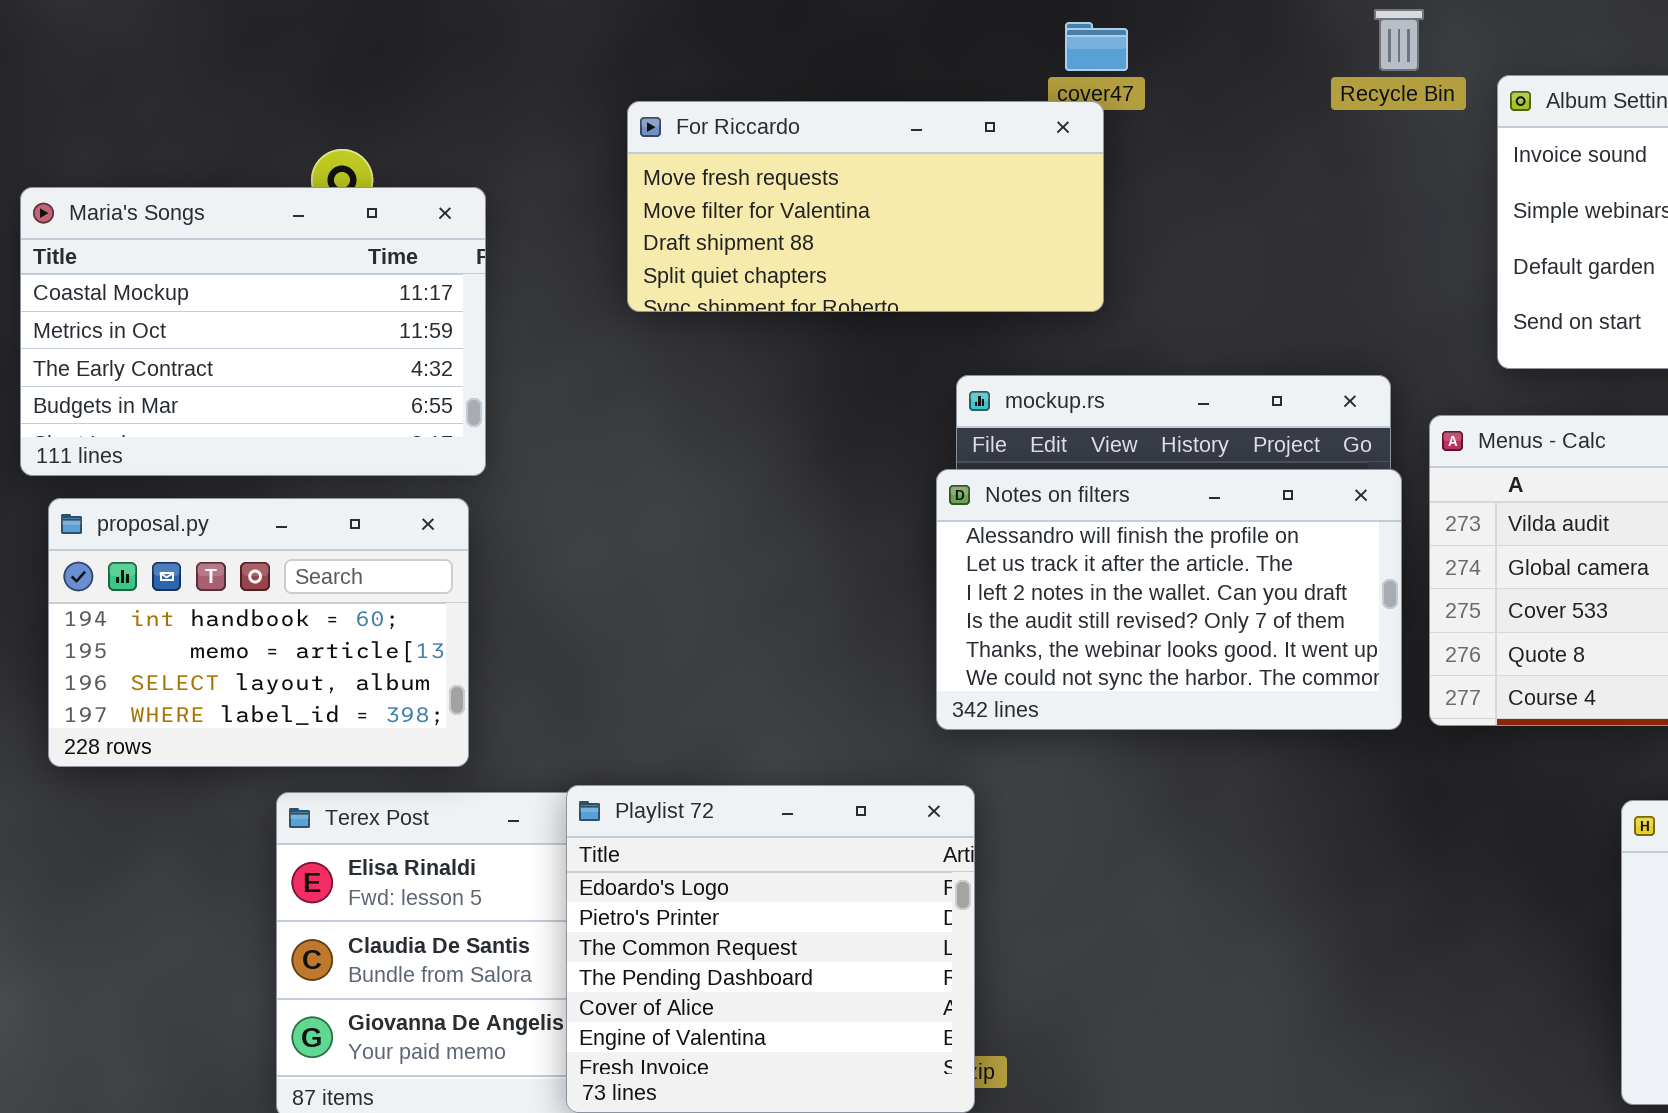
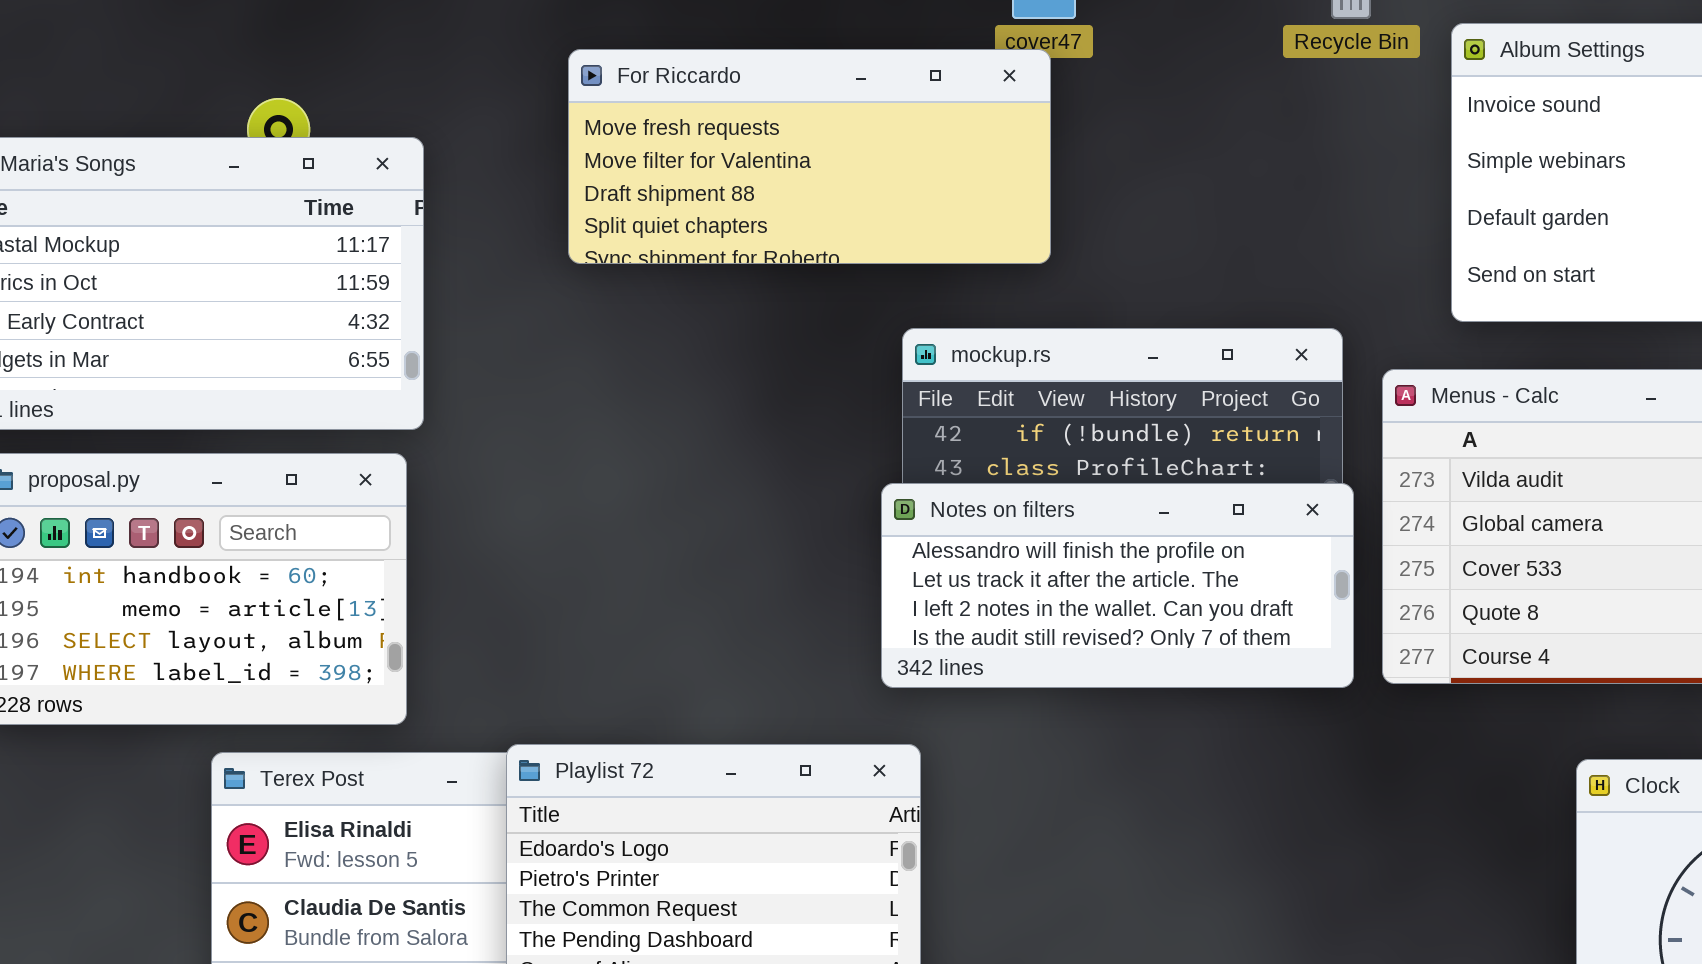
Notes on filters: [936,469,1402,730] -> [881,483,1354,688], resized

